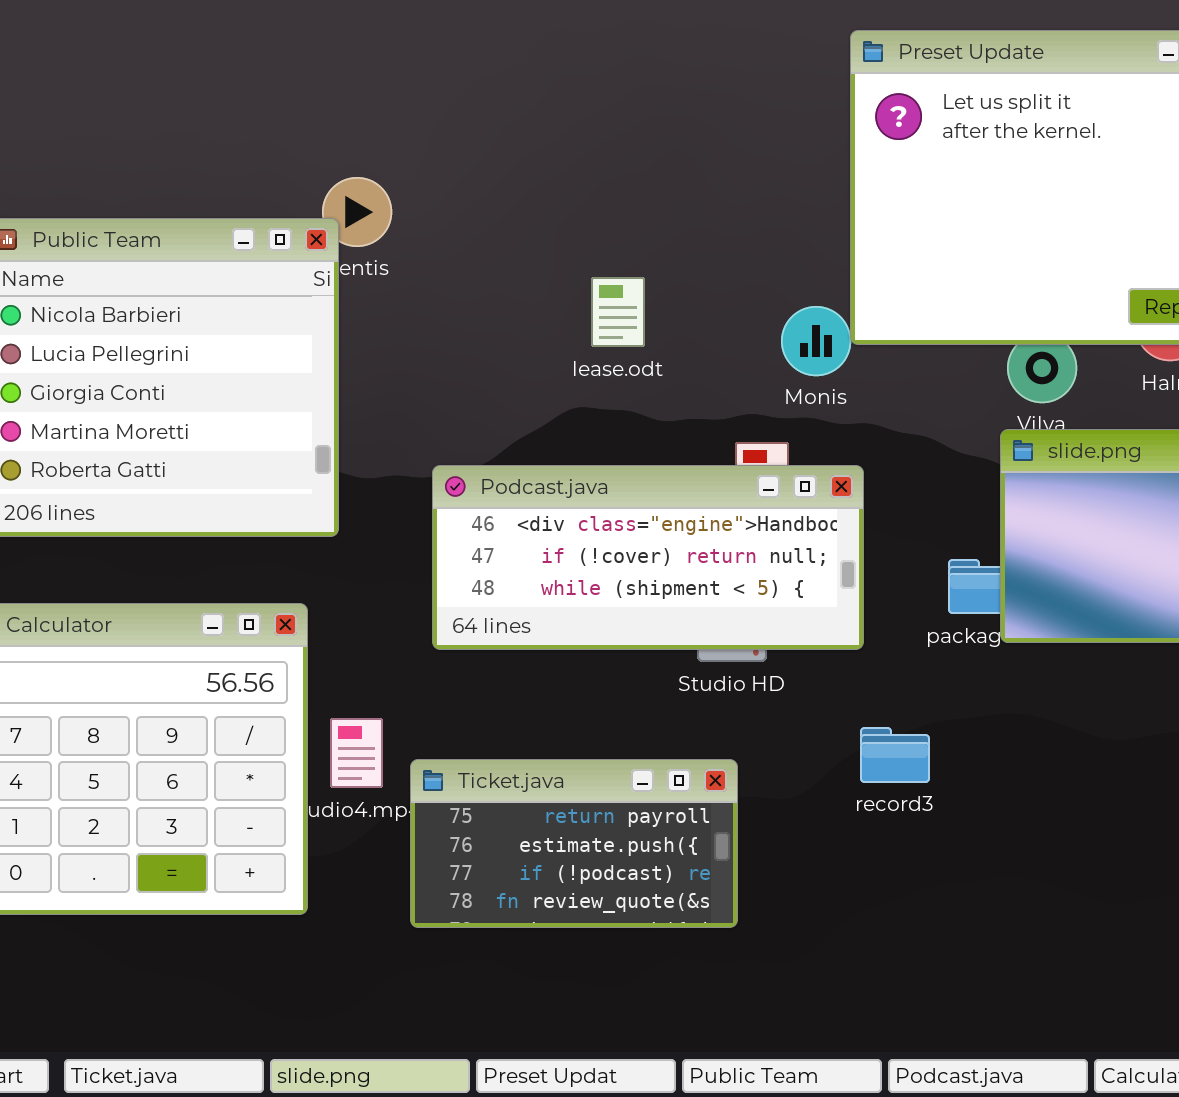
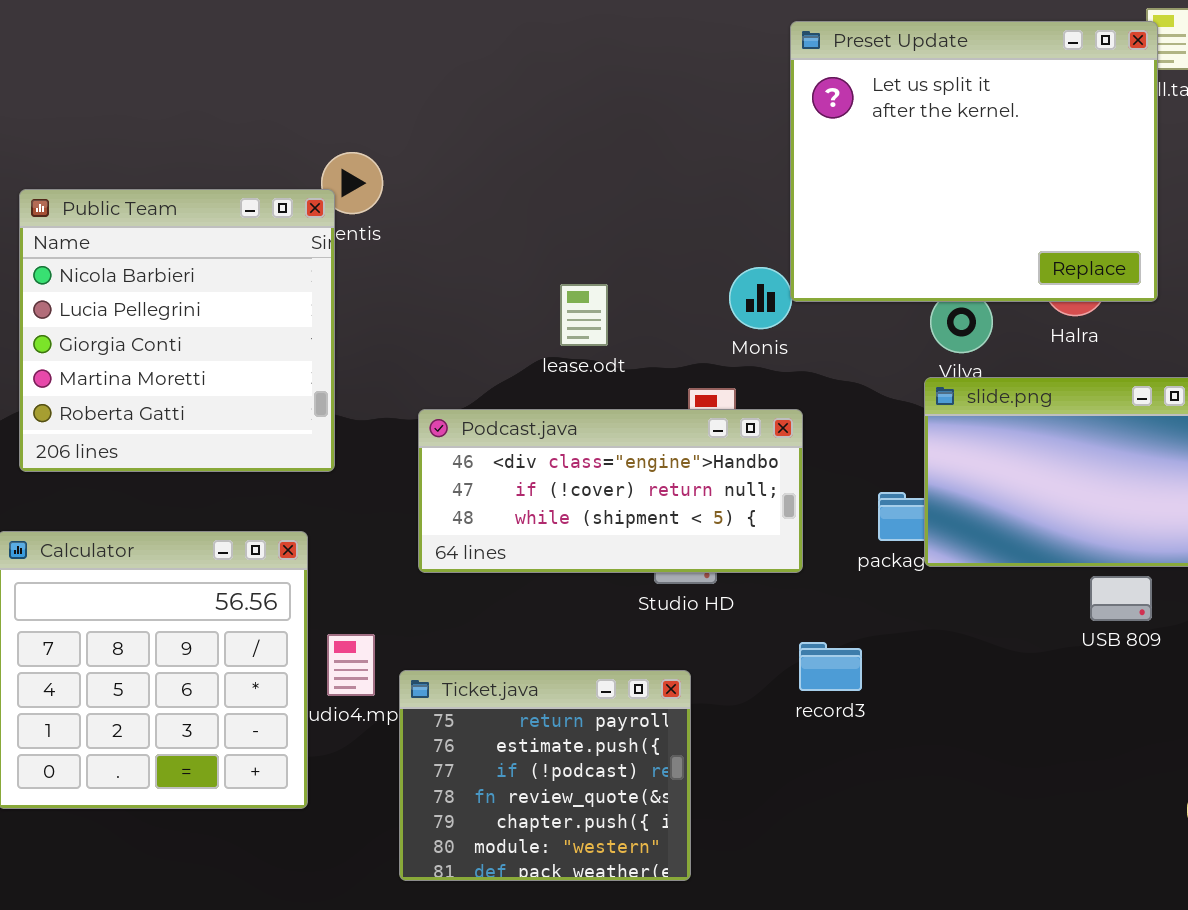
lease.odt: [591,277,645,347] -> [560,284,608,346], moved
Ticket.java: [410,759,738,928] -> [399,670,691,881], resized

